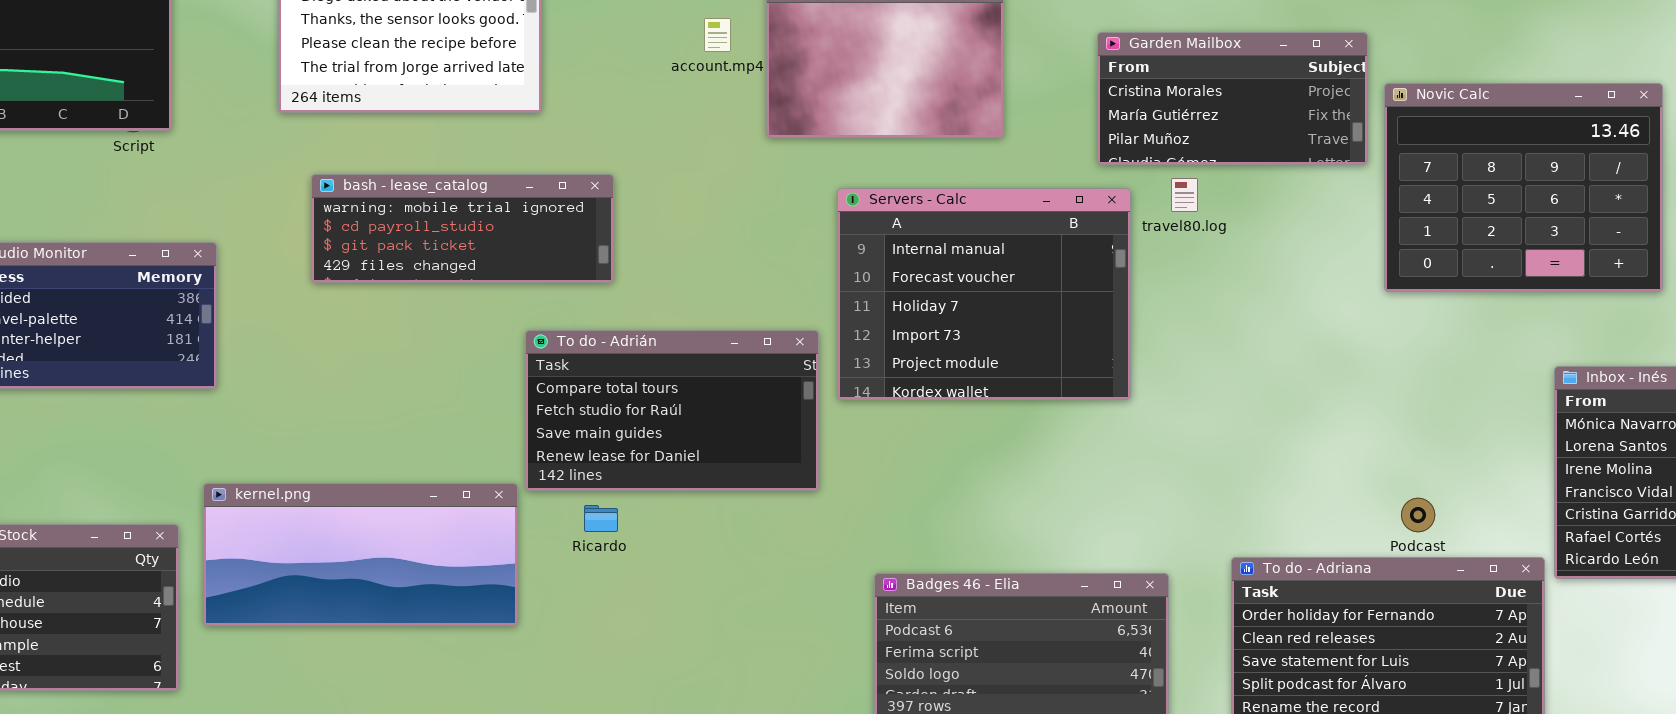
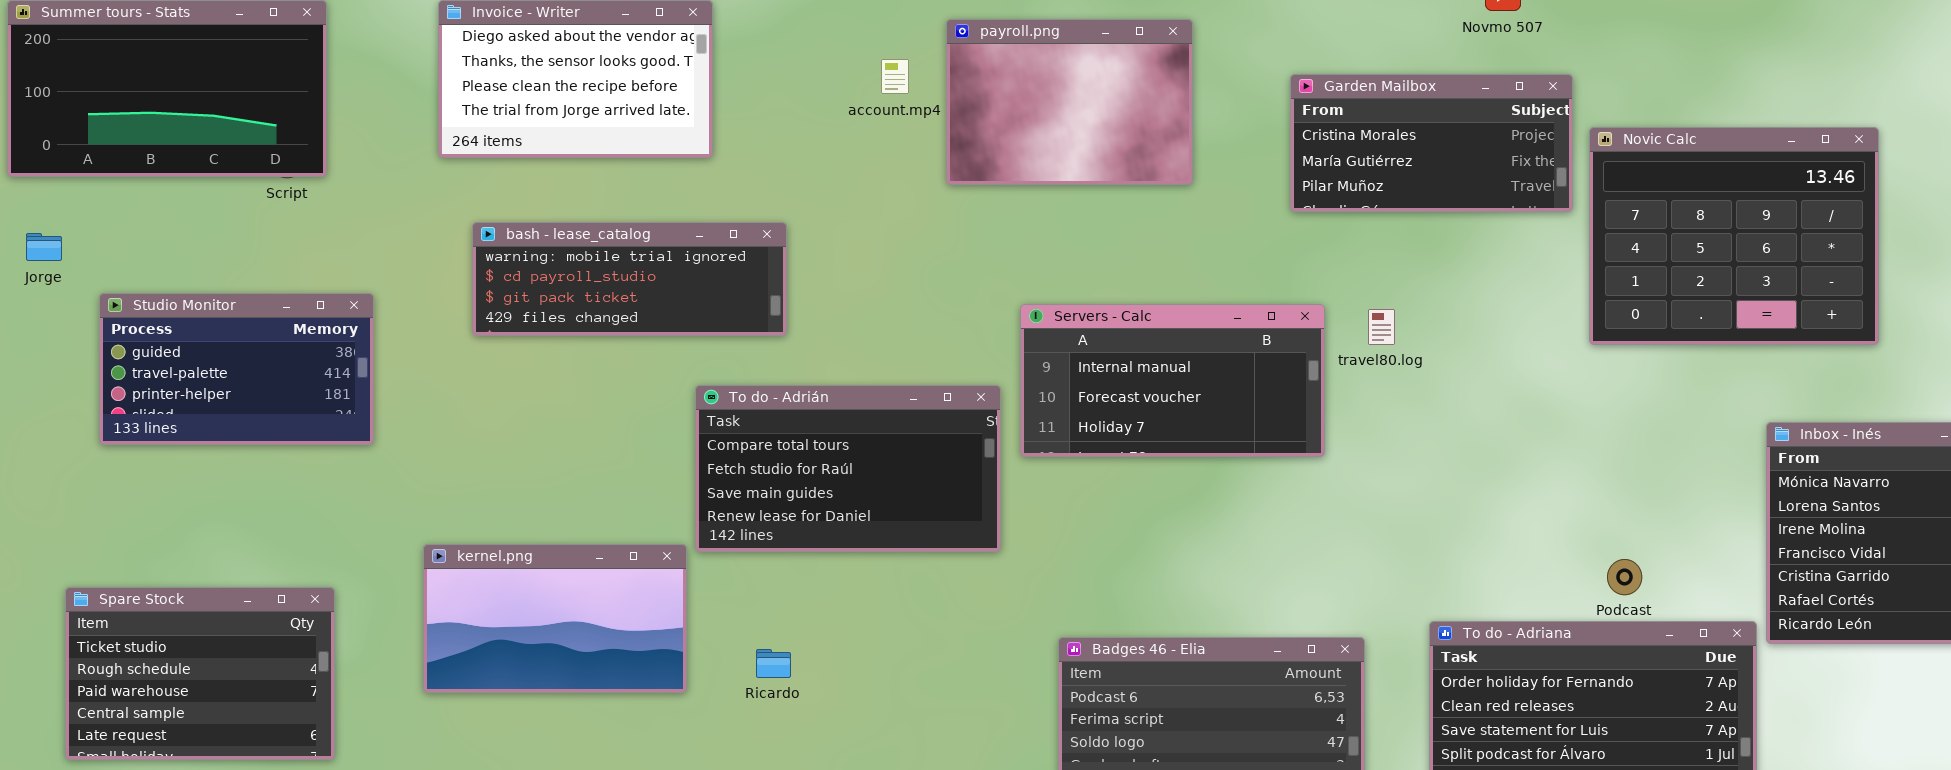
travel80.log: [1171,178,1198,212] -> [1368,309,1395,345], moved
Servers - Calc: [837,188,1131,400] -> [1020,304,1325,457], resized
kernel.png: [203,483,518,626] -> [423,544,687,693], resized
Ricardo: [584,505,618,532] -> [756,649,791,678], moved

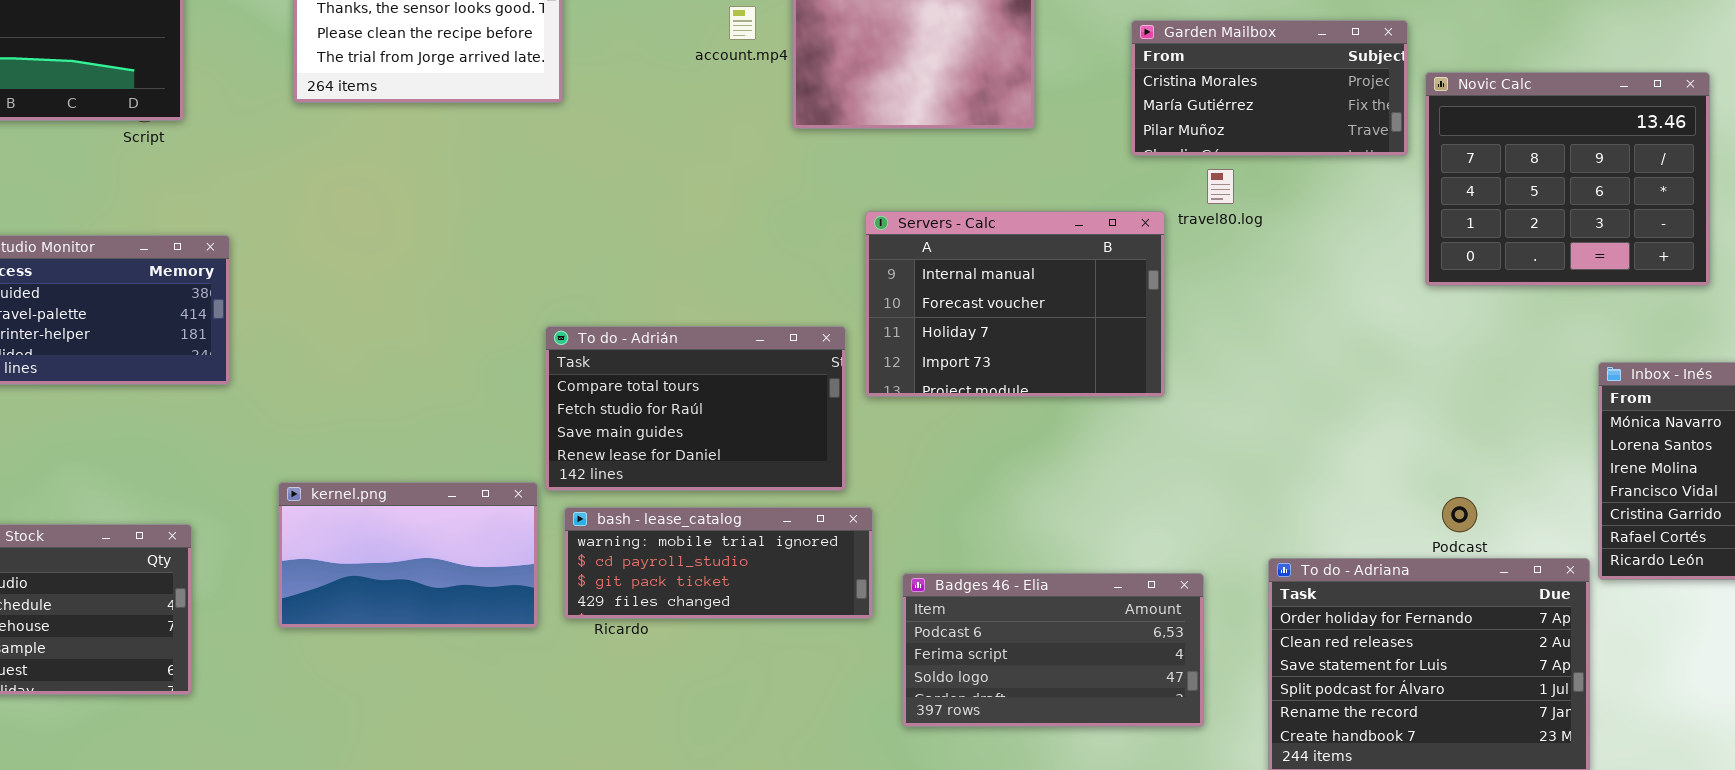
bash - lease_catalog: [472,222,787,336] -> [564,507,873,619], moved
Servers - Calc: [1020,304,1325,457] -> [865,211,1165,397], resized
travel80.log: [1368,309,1395,345] -> [1207,169,1234,204], moved

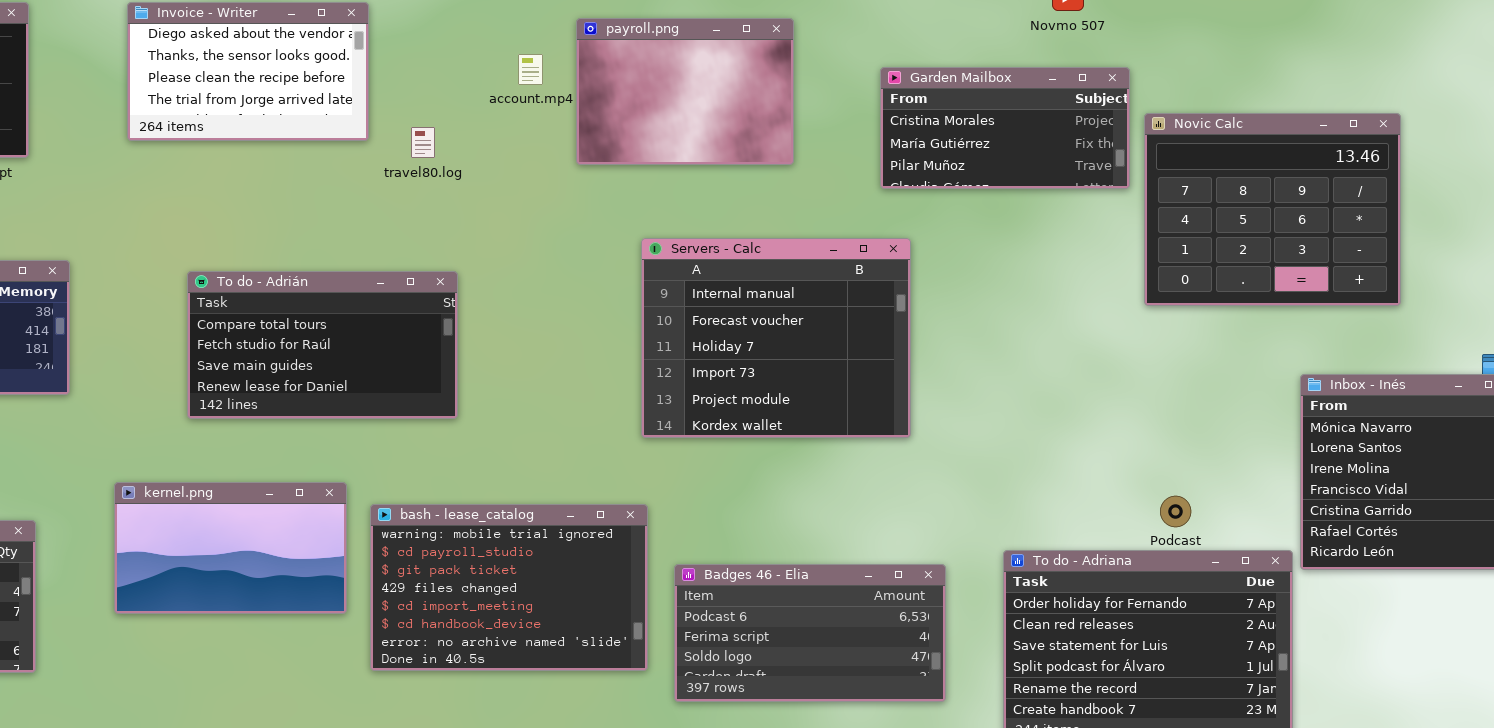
travel80.log: [1207,169,1234,204] -> [411,127,435,158], moved
Servers - Calc: [865,211,1165,397] -> [641,238,911,438], resized
To do - Adrián: [545,326,846,491] -> [187,271,458,419], moved
bash - lease_catalog: [564,507,873,619] -> [370,504,648,671], resized

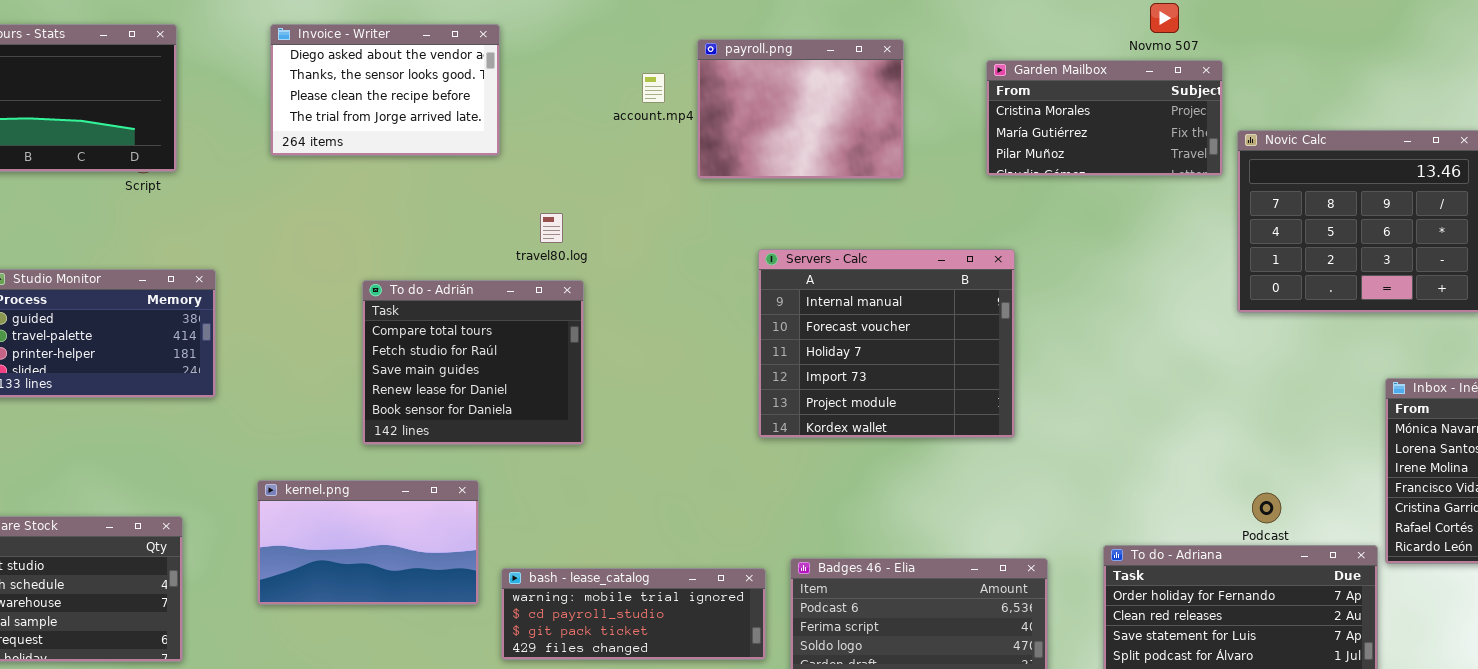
Garden Mailbox: [880,67,1130,189] -> [986,60,1223,176], moved
travel80.log: [411,127,435,158] -> [540,213,563,243], moved
To do - Adrián: [187,271,458,419] -> [362,280,584,445], resized
bash - lease_catalog: [370,504,648,671] -> [501,568,766,660], resized

